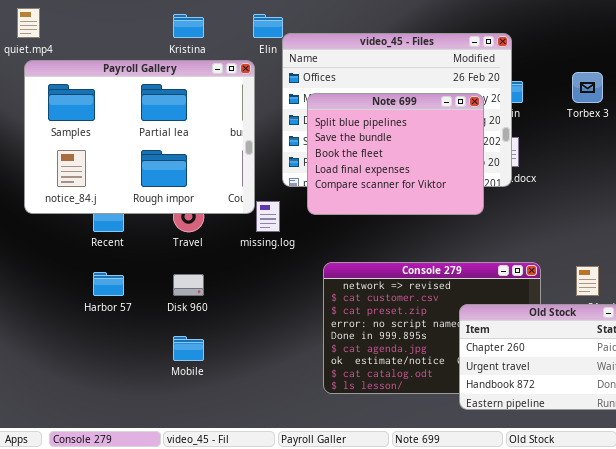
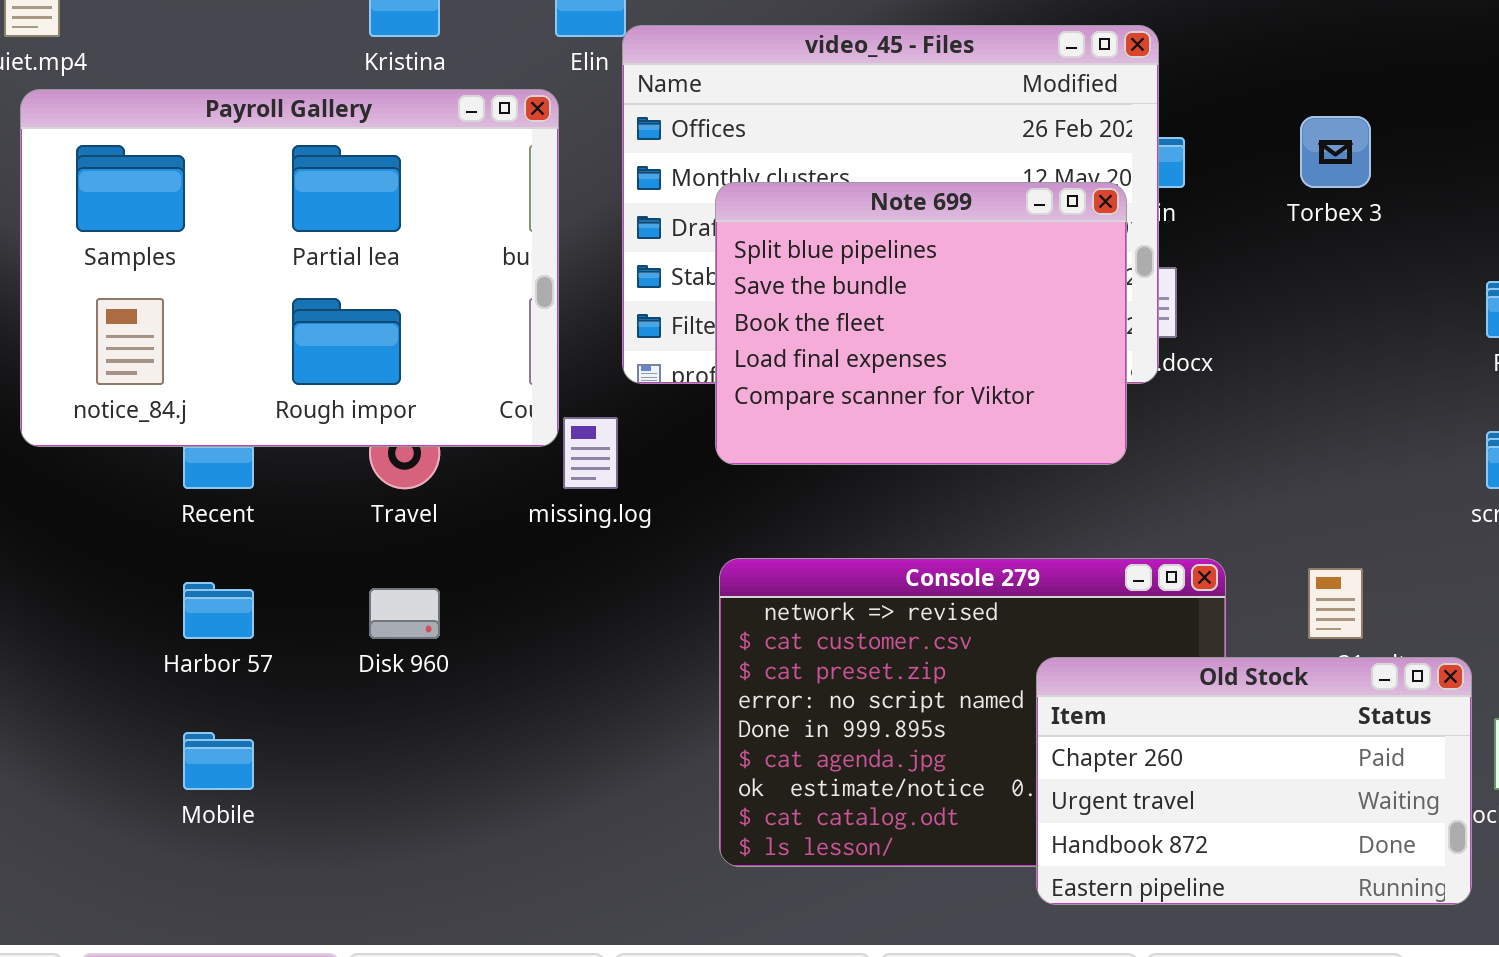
Note 699: [307,93,484,215] -> [715,182,1127,465], moved
Mobile: [173,336,204,361] -> [183,732,254,790], moved

